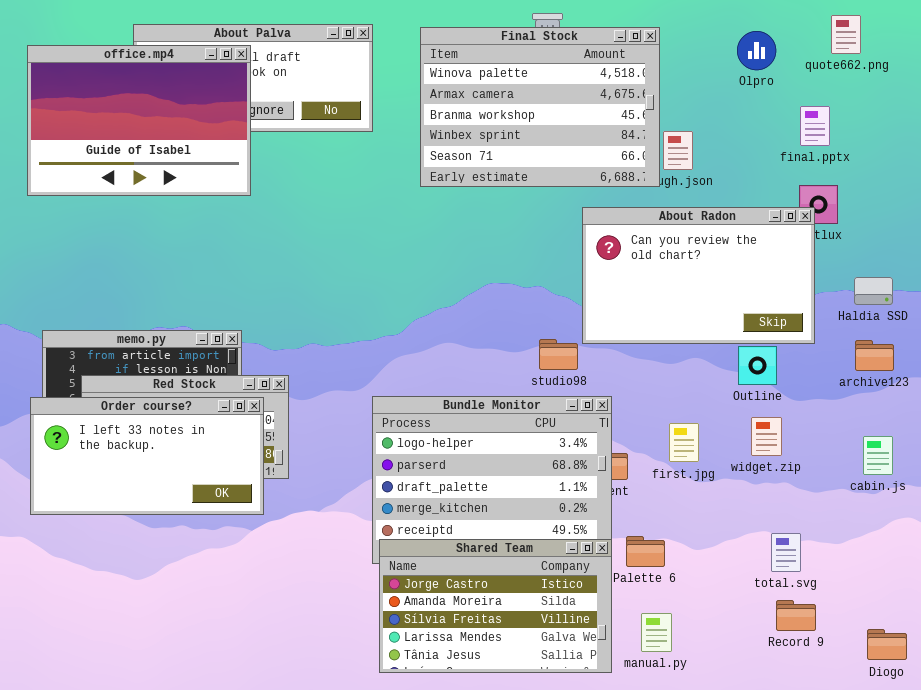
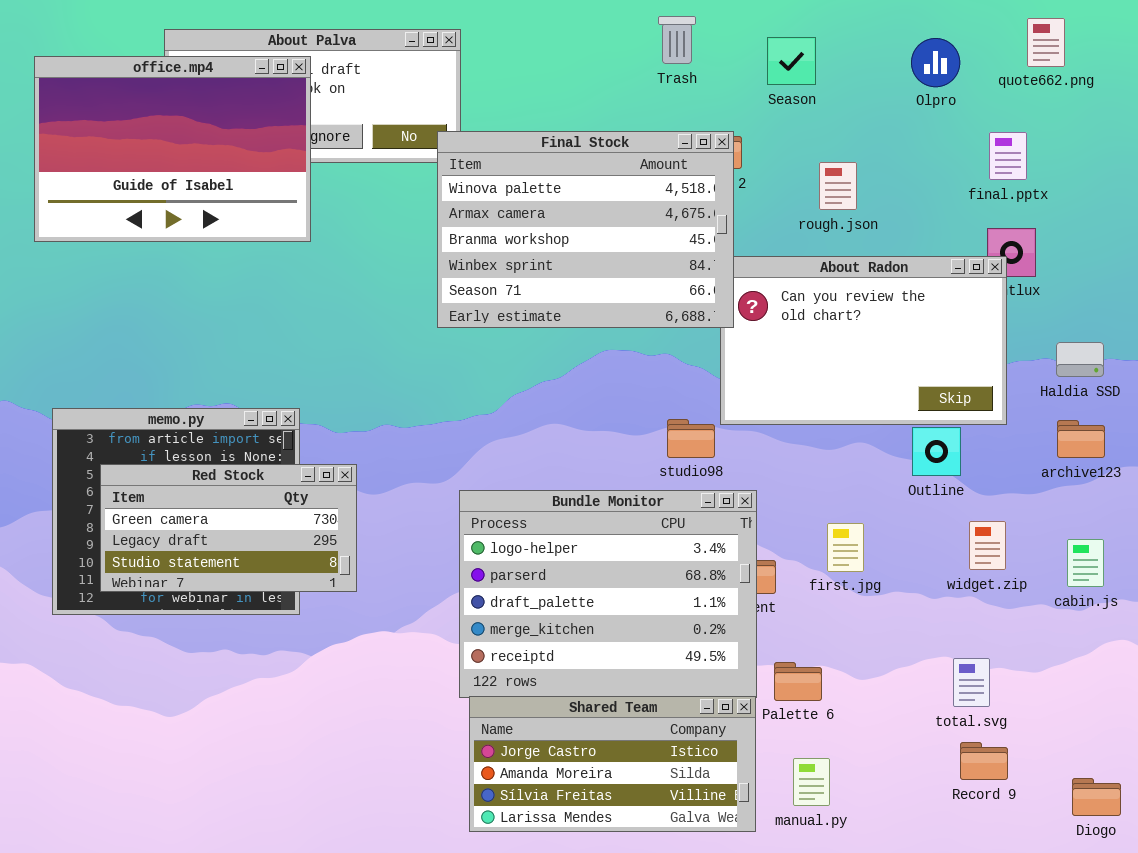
Final Stock: [420,27,660,187] -> [437,131,734,328], moved
Order course?: [30,397,264,515] -> none, closed
widget.zip: [751,417,782,456] -> [969,521,1006,570], moved
Shared Team: [379,539,612,673] -> [469,696,756,832], resized

